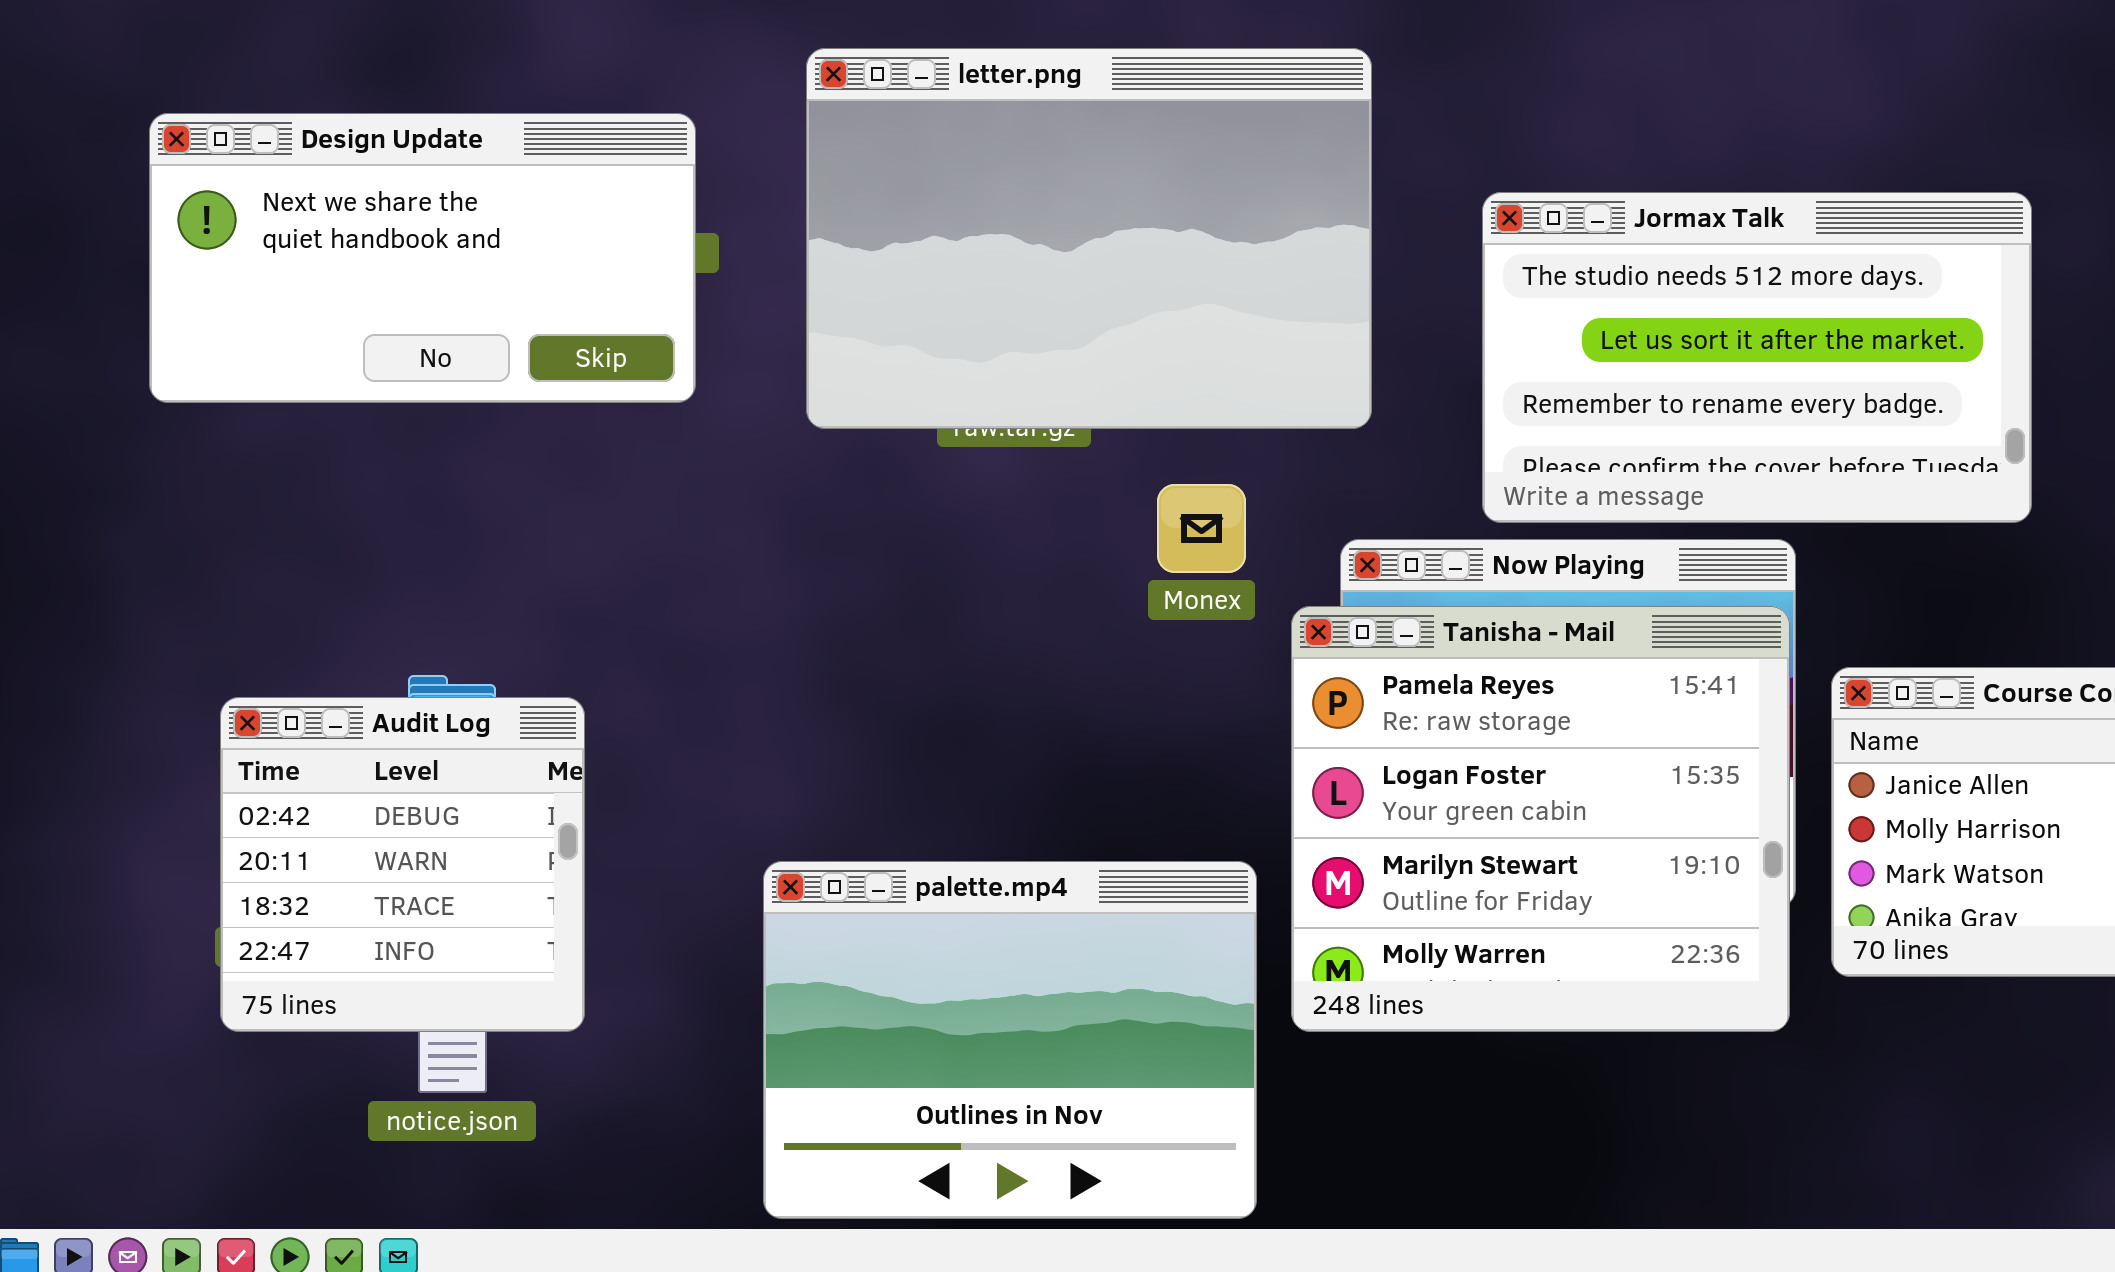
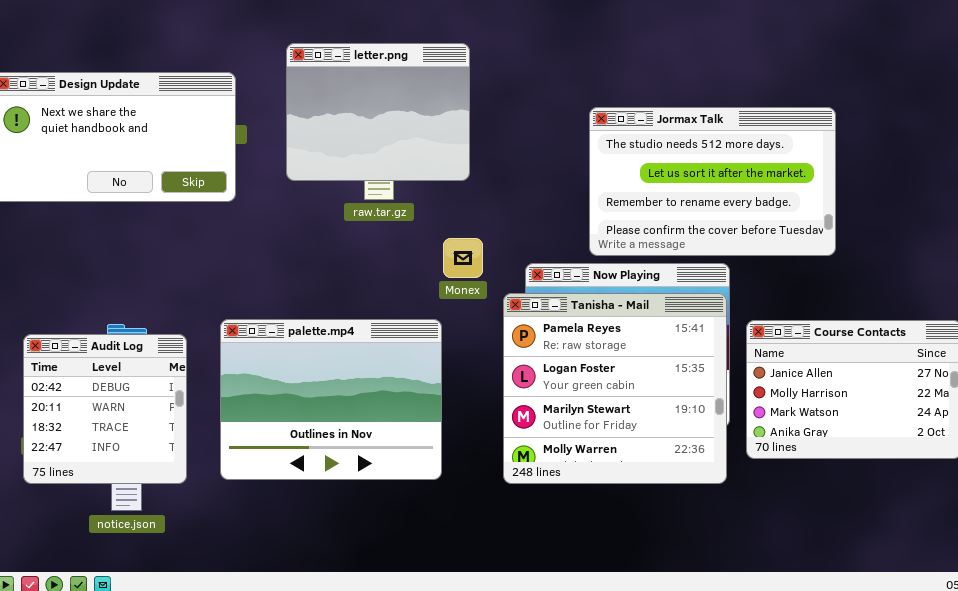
letter.png: [806,48,1372,429] -> [286,43,470,181], resized
palette.mp4: [763,861,1257,1219] -> [220,319,442,480], moved

